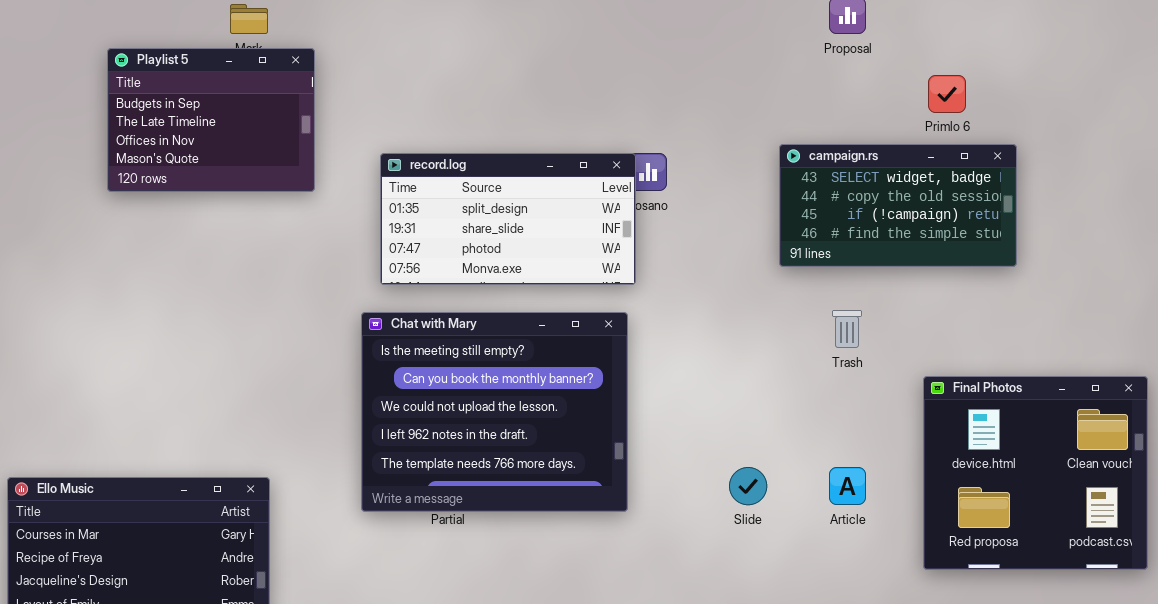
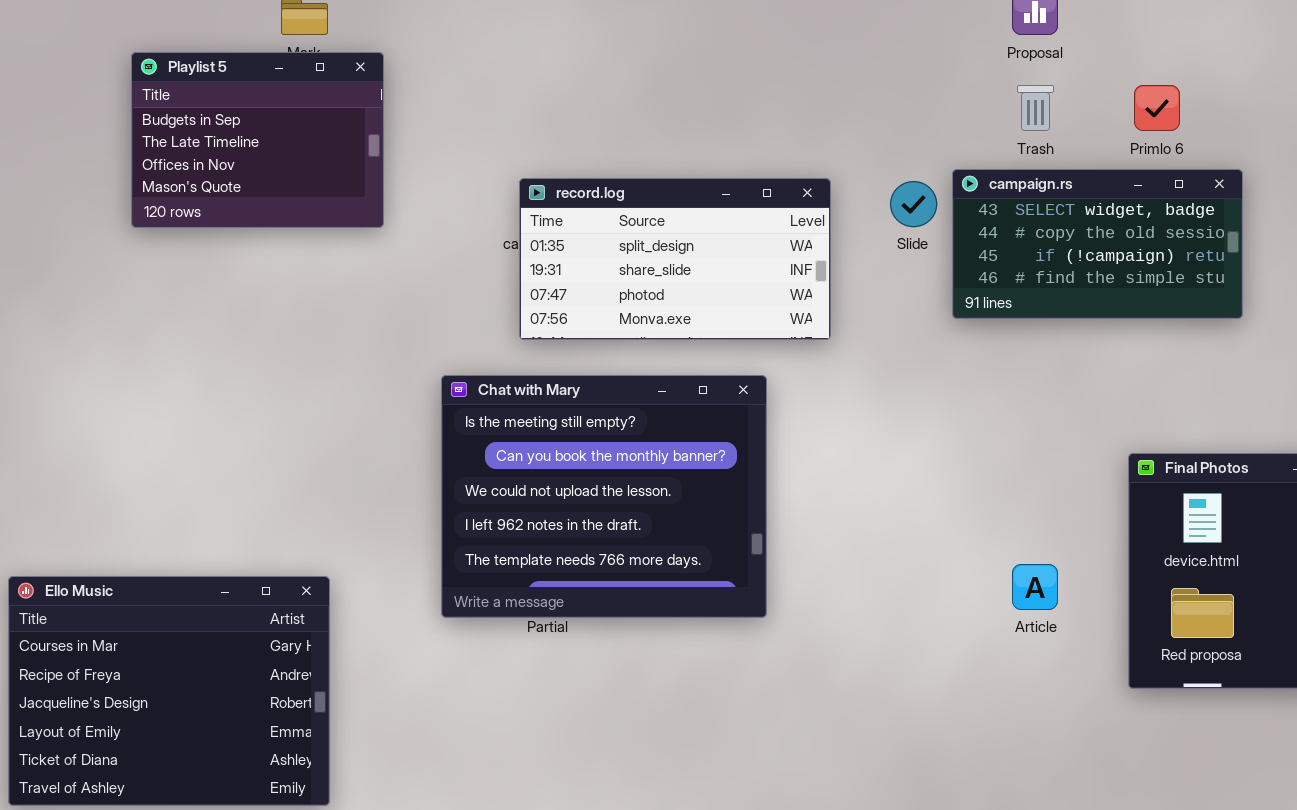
record.log: [380,153,636,285] -> [519,178,831,340], moved
Trash: [832,310,862,348] -> [1017,85,1054,131], moved
Slide: [729,467,767,505] -> [890,181,937,227], moved

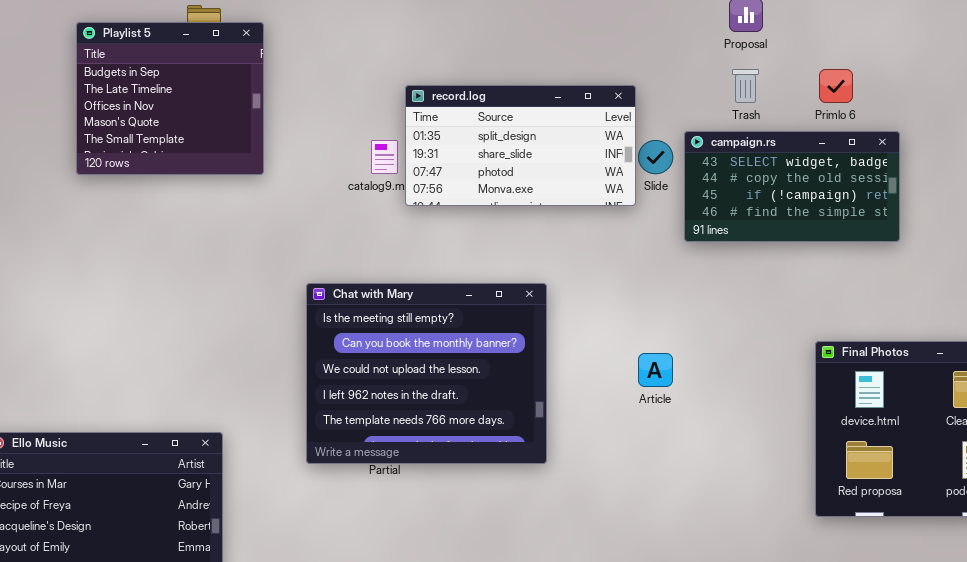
Playlist 5: [131,52,384,228] -> [76,22,264,175], resized
record.log: [519,178,831,340] -> [405,85,636,206], moved
Article: [1012,564,1058,610] -> [638,353,673,387], moved

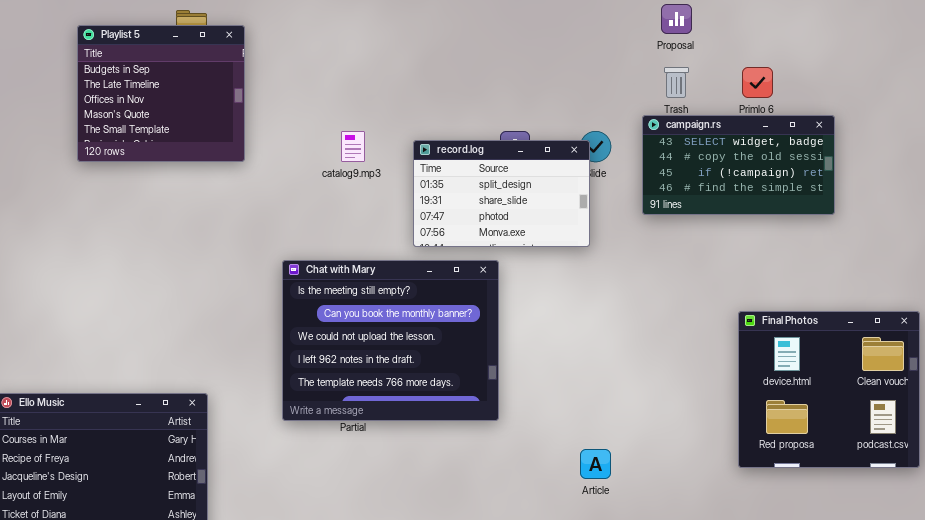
record.log: [405,85,636,206] -> [413,140,590,247], moved, resized
campaign.rs: [684,131,900,242] -> [642,115,835,215], moved
Article: [638,353,673,387] -> [580,449,611,479], moved

